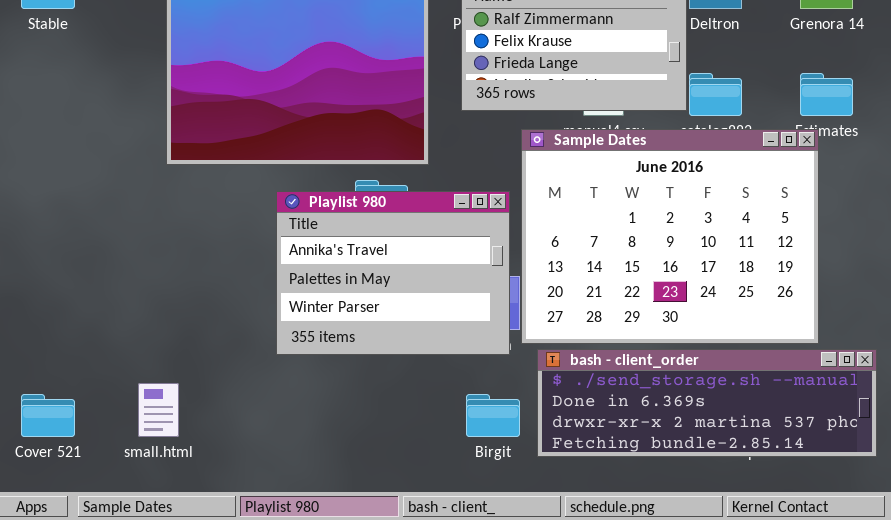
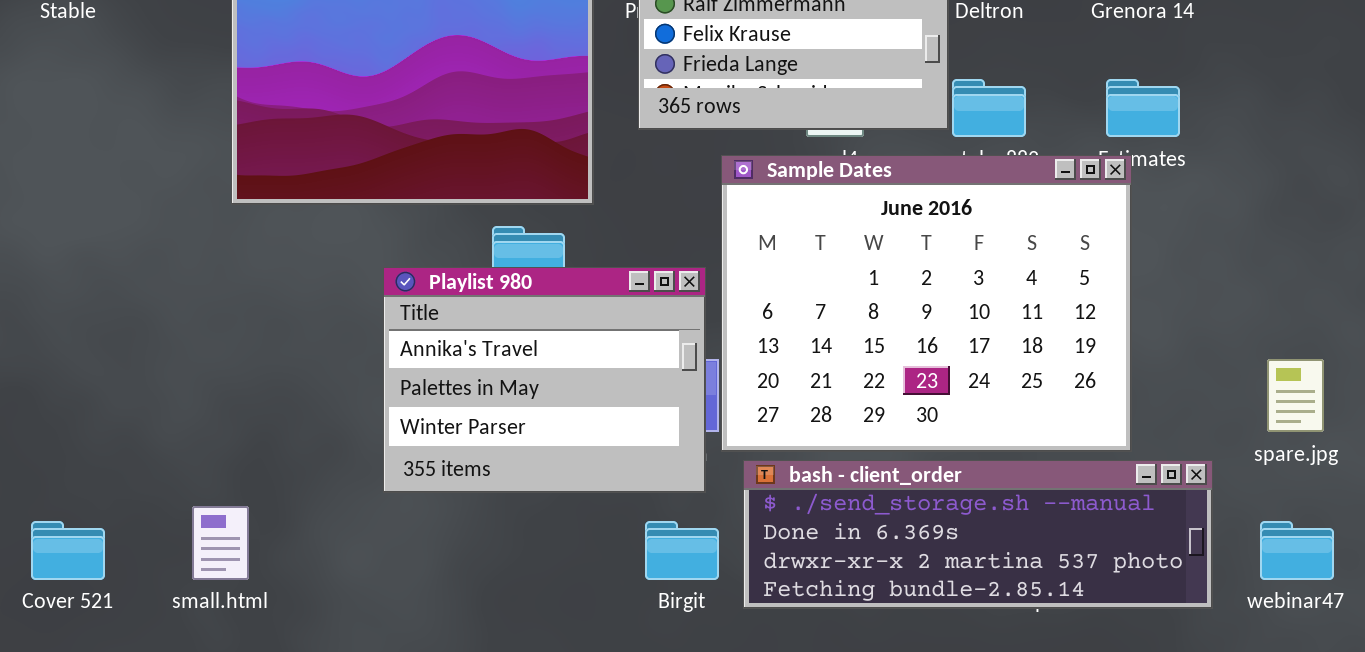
Playlist 980: [276,191,510,355] -> [383,267,706,493], moved

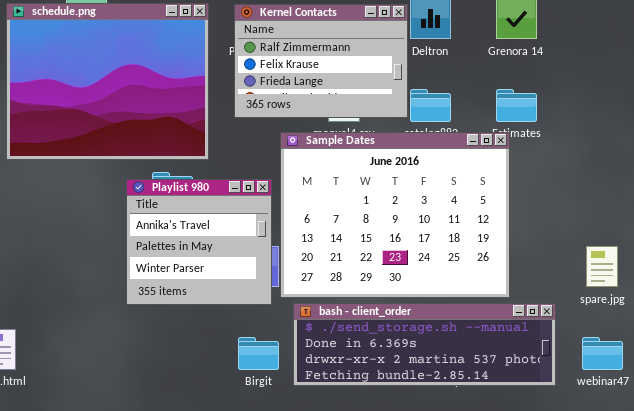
Playlist 980: [383,267,706,493] -> [126,179,272,305], moved, resized

